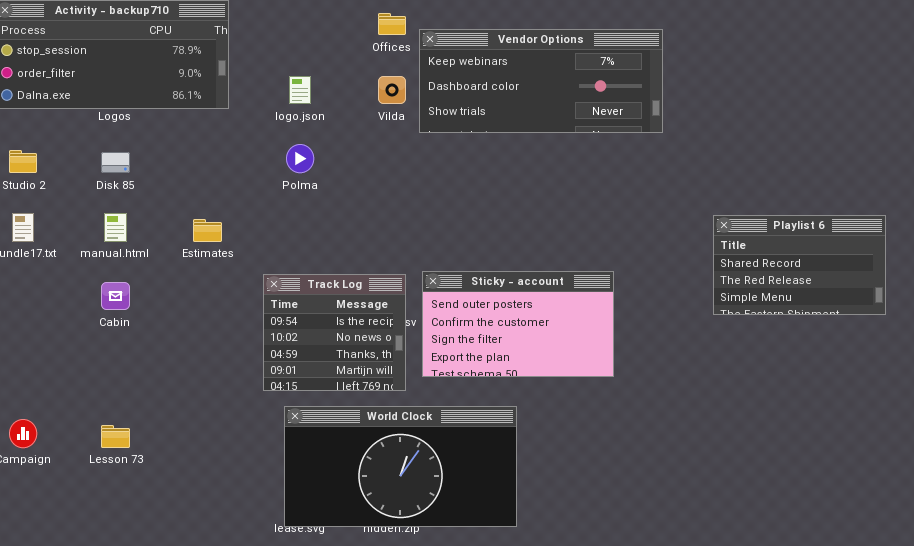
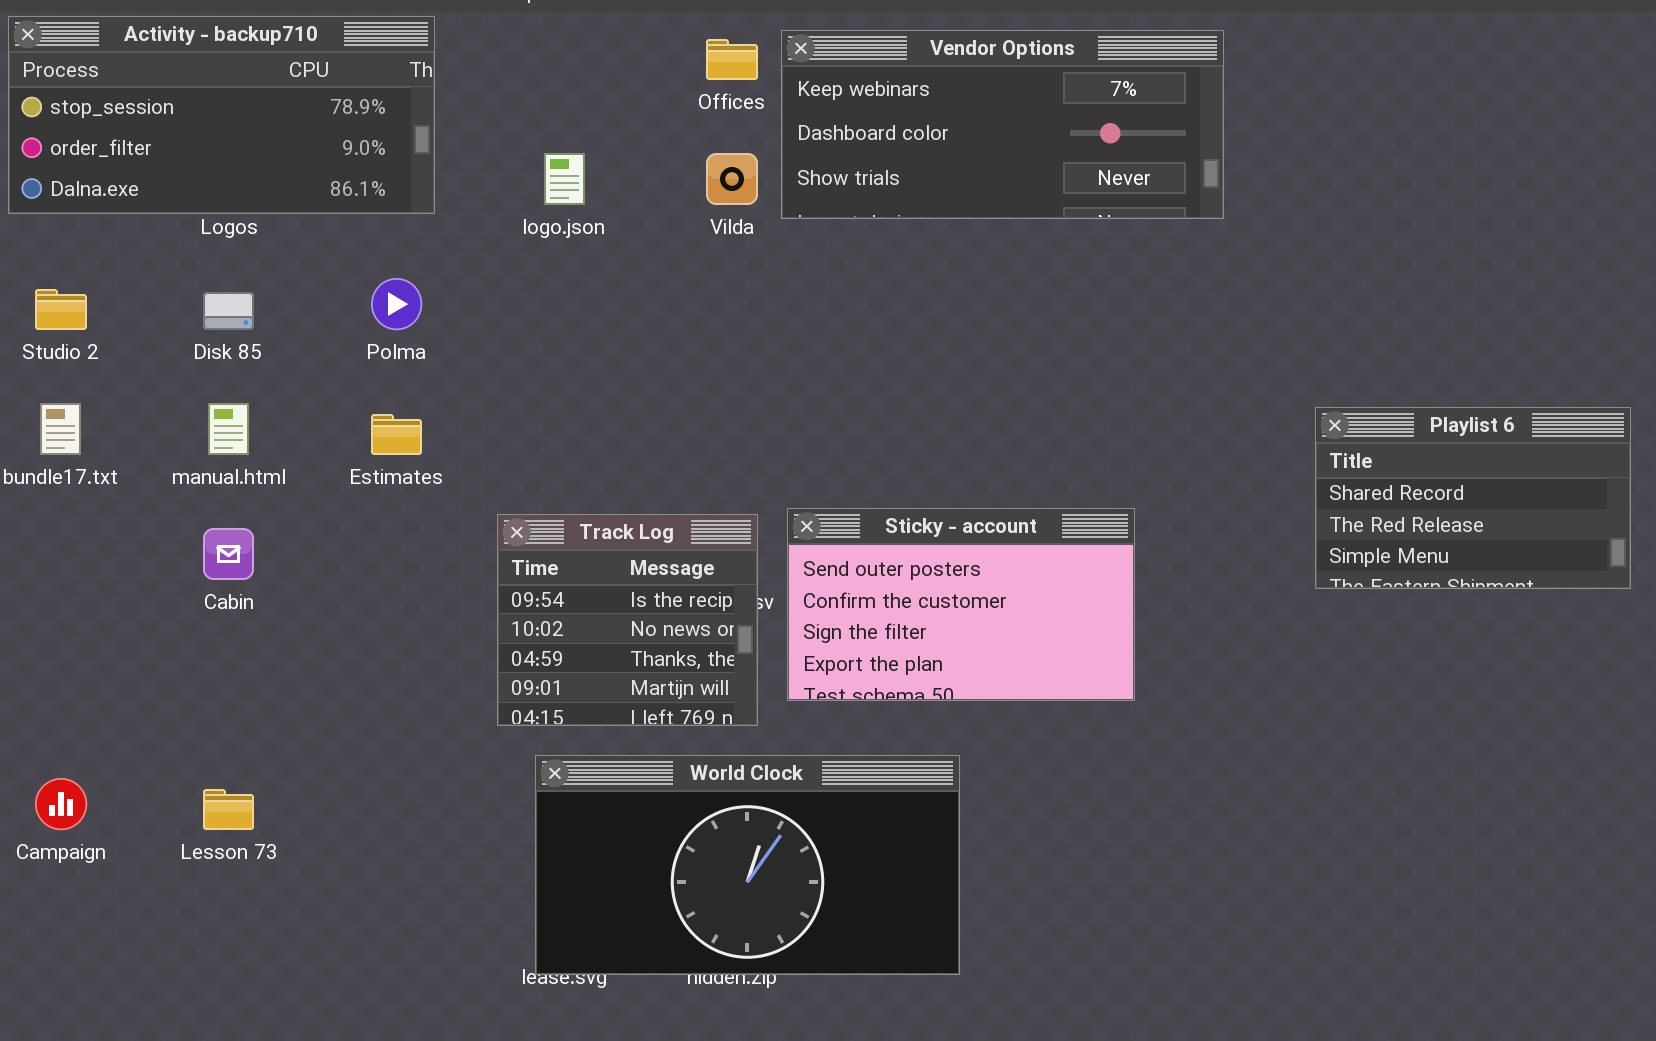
Vendor Options: [419,29,663,133] -> [781,30,1224,219], moved
Polma: [286,144,314,173] -> [371,278,422,330], moved

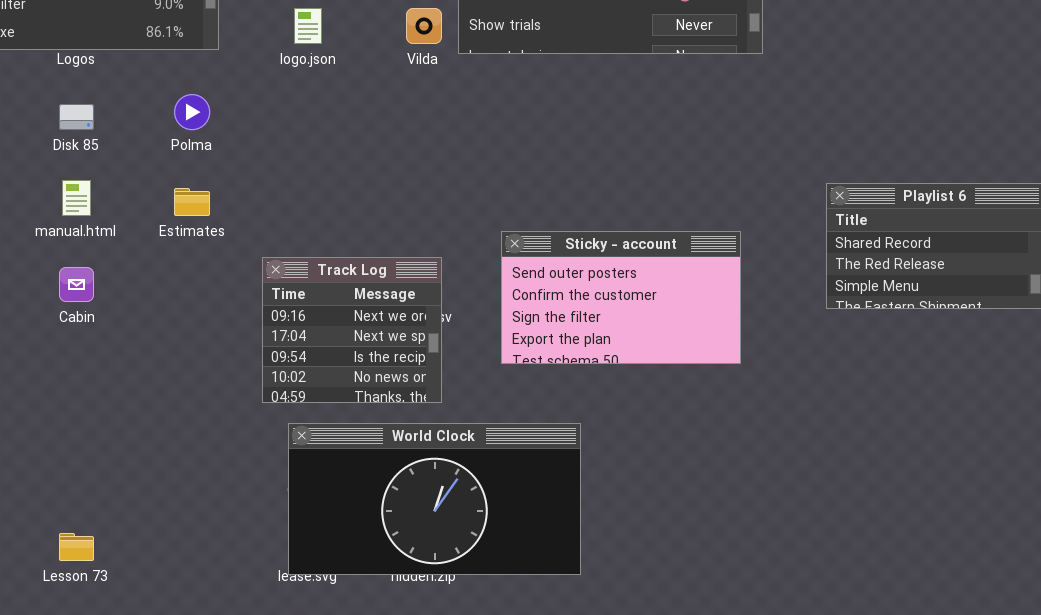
Sticky - account: [787,508,1135,701] -> [501,231,741,364], moved
Track Log: [497,514,758,726] -> [262,257,442,403], scrolled up 2 rows
Lesson 73: [203,789,254,830] -> [59,533,94,561], moved

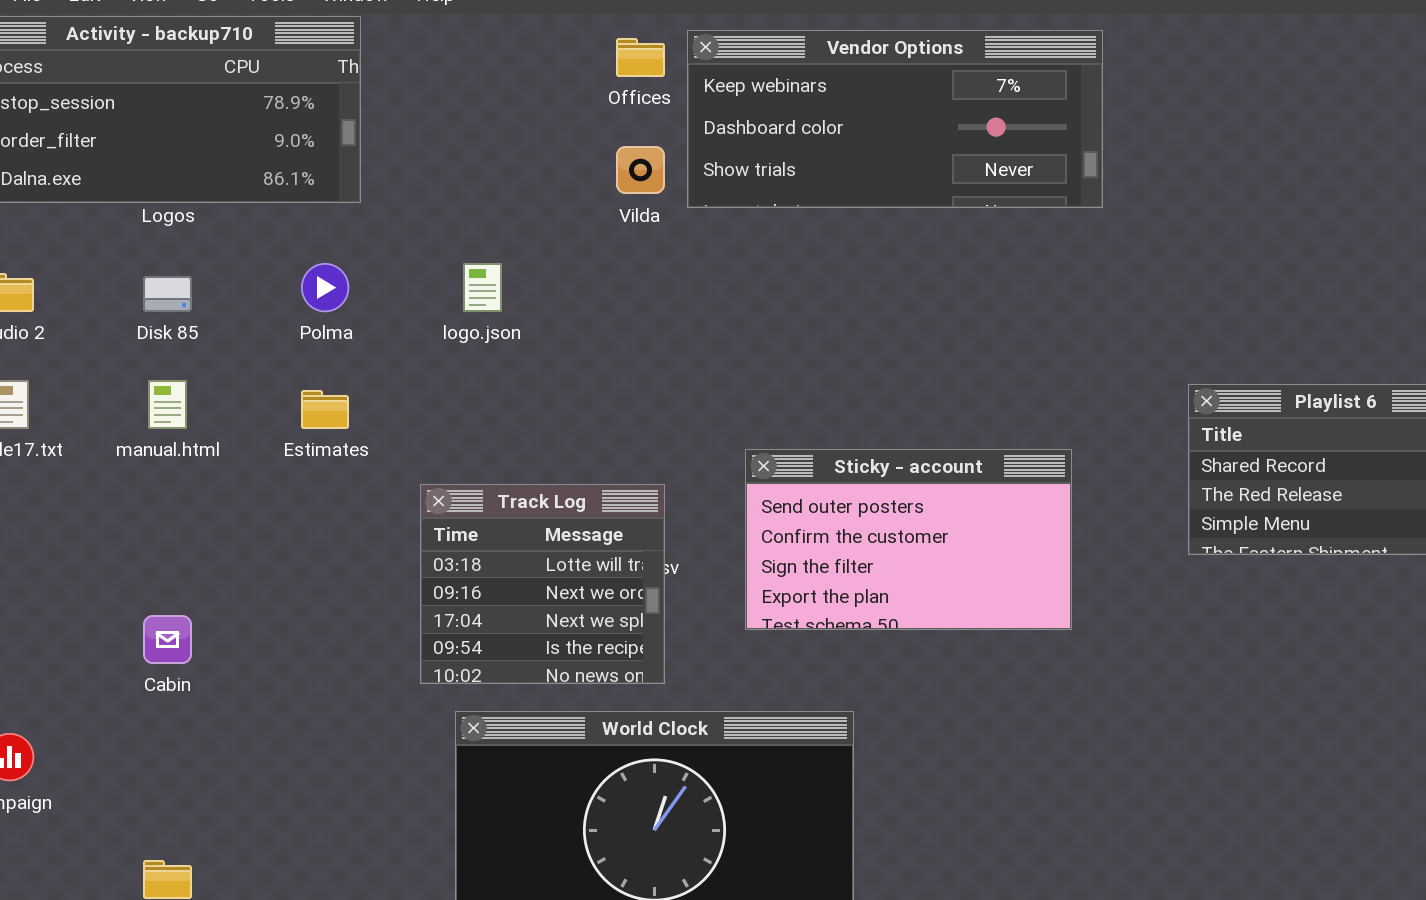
logo.json: [294,8,322,44] -> [463,263,502,312], moved
Track Log: [262,257,442,403] -> [420,484,665,684], scrolled up 1 row
Cabin: [59,267,94,302] -> [143,615,192,664], moved

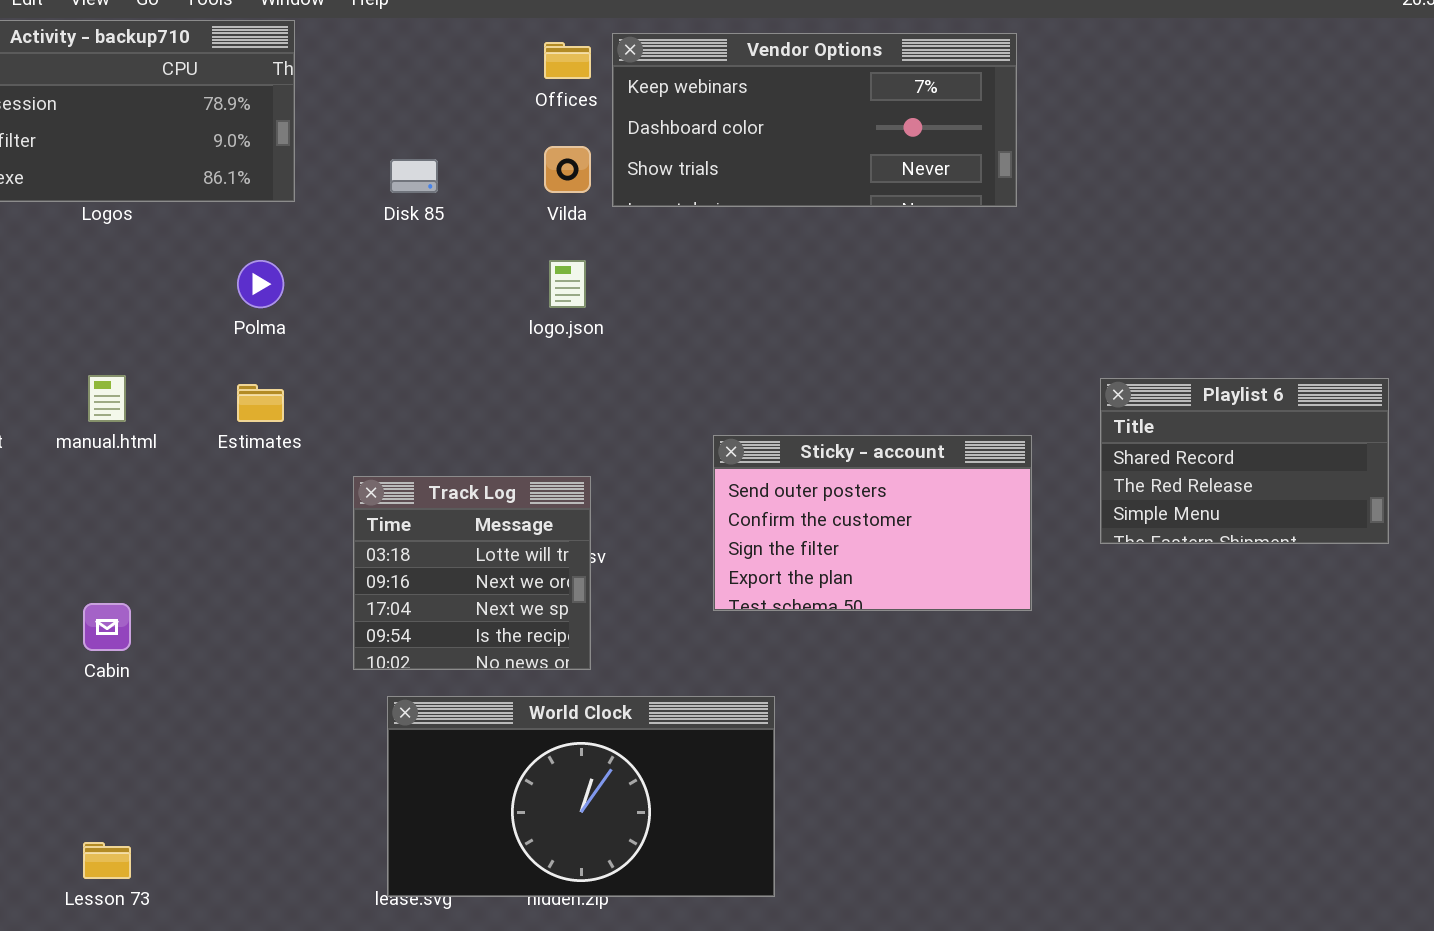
logo.json: [463,263,502,312] -> [549,260,586,308], moved
Disk 85: [143,276,192,312] -> [390,159,438,193], moved
Sticky - account: [745,449,1072,630] -> [713,435,1032,611], moved

